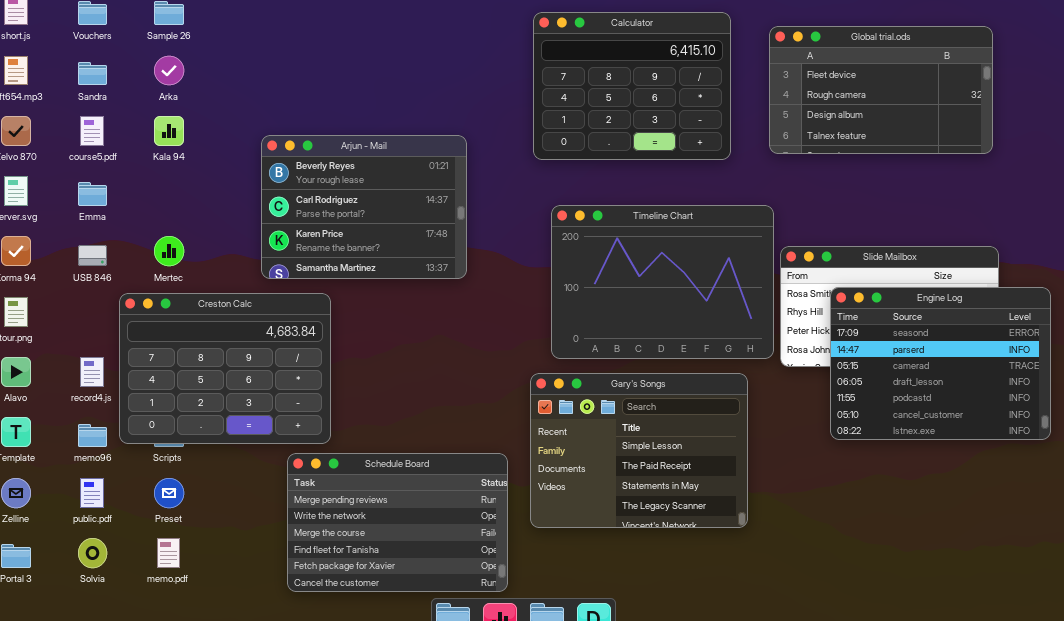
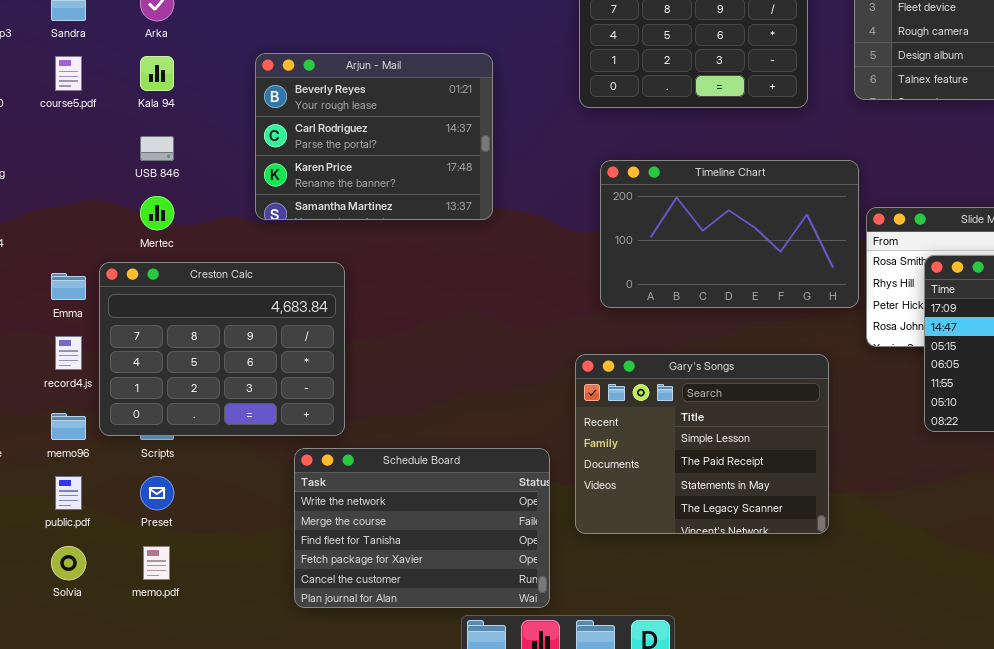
Arjun - Mail: [261,135,467,279] -> [255,53,493,220], moved
Emma: [78,182,107,206] -> [51,273,86,300], moved
Timeline Chart: [551,205,774,359] -> [600,160,859,308], resized
USB 846: [78,245,107,266] -> [140,136,174,161], moved
Schedule Board: [287,453,508,592] -> [294,448,550,608], scrolled down 1 row

